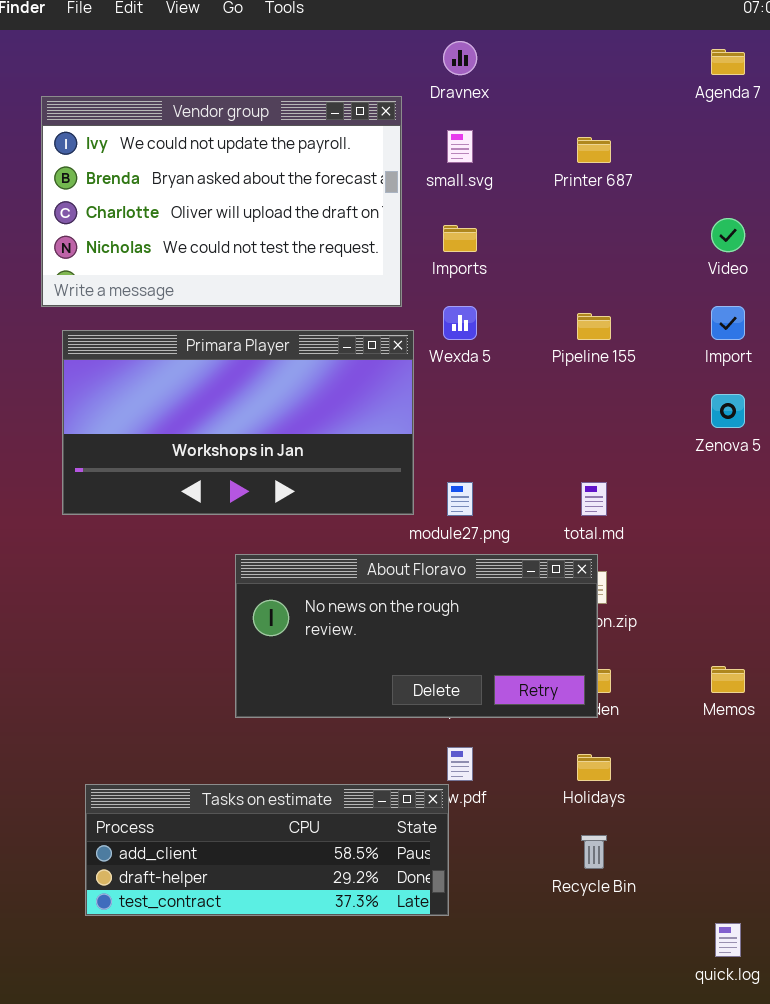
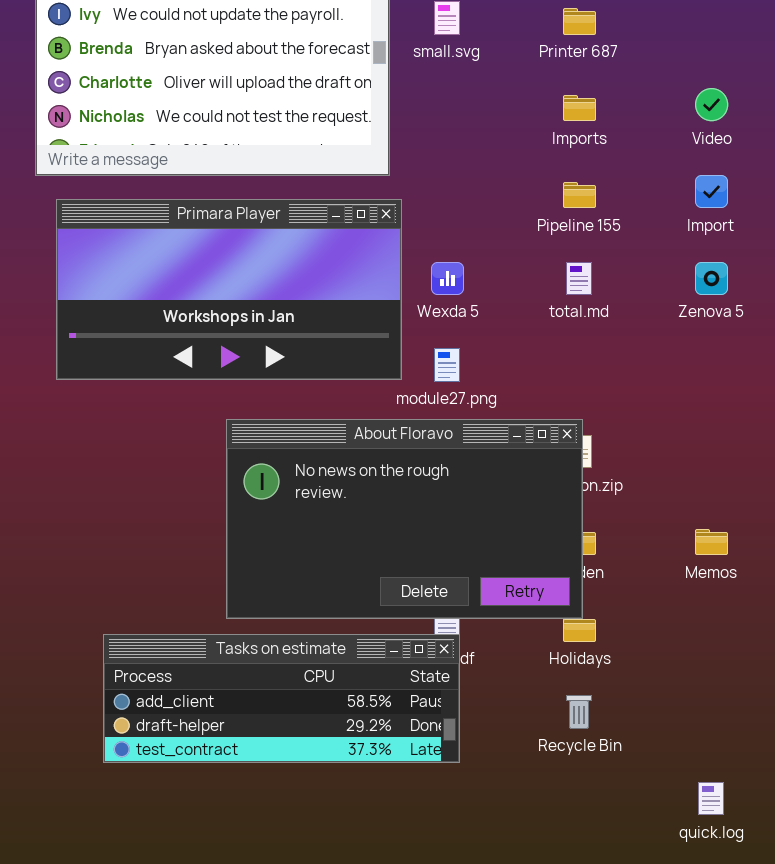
Imports: [443,225,477,252] -> [563,95,596,121], moved
Wexda 5: [443,306,477,340] -> [431,262,464,295], moved
total.md: [581,482,607,516] -> [566,262,592,295], moved
About Floravo: [235,554,598,718] -> [226,419,583,619], resized
Tasks on estimate: [85,784,449,916] -> [103,634,460,763], moved

